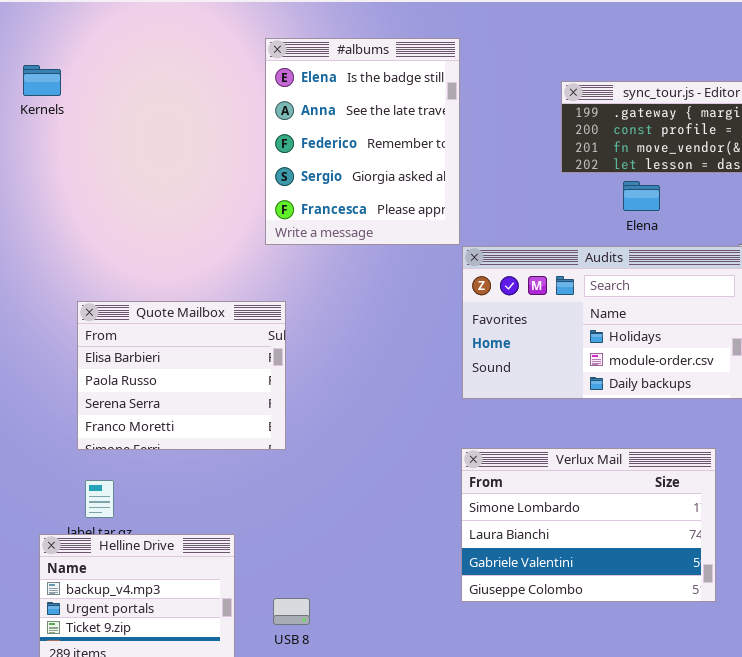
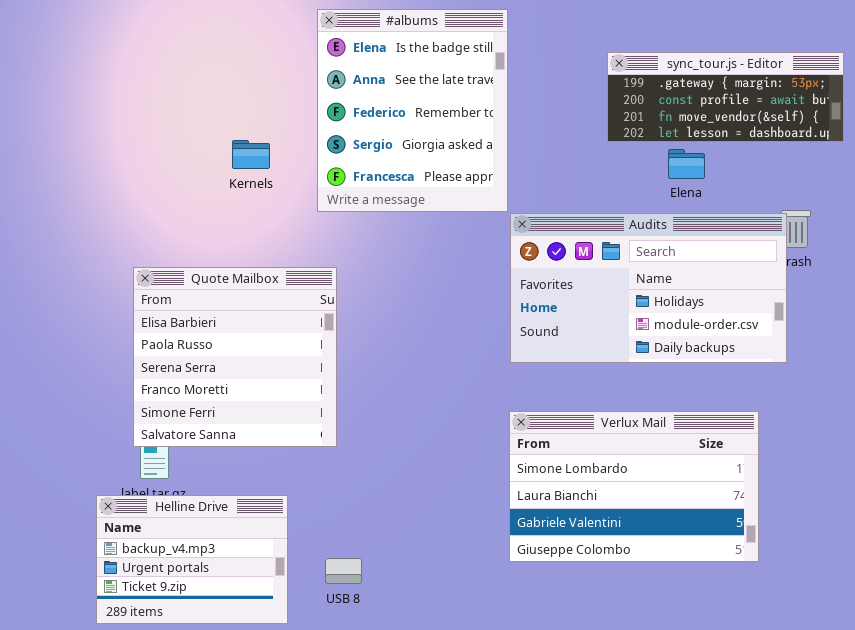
Kernels: [23,65,61,96] -> [232,140,270,169], moved
Quote Mailbox: [77,301,286,450] -> [133,267,337,447], resized

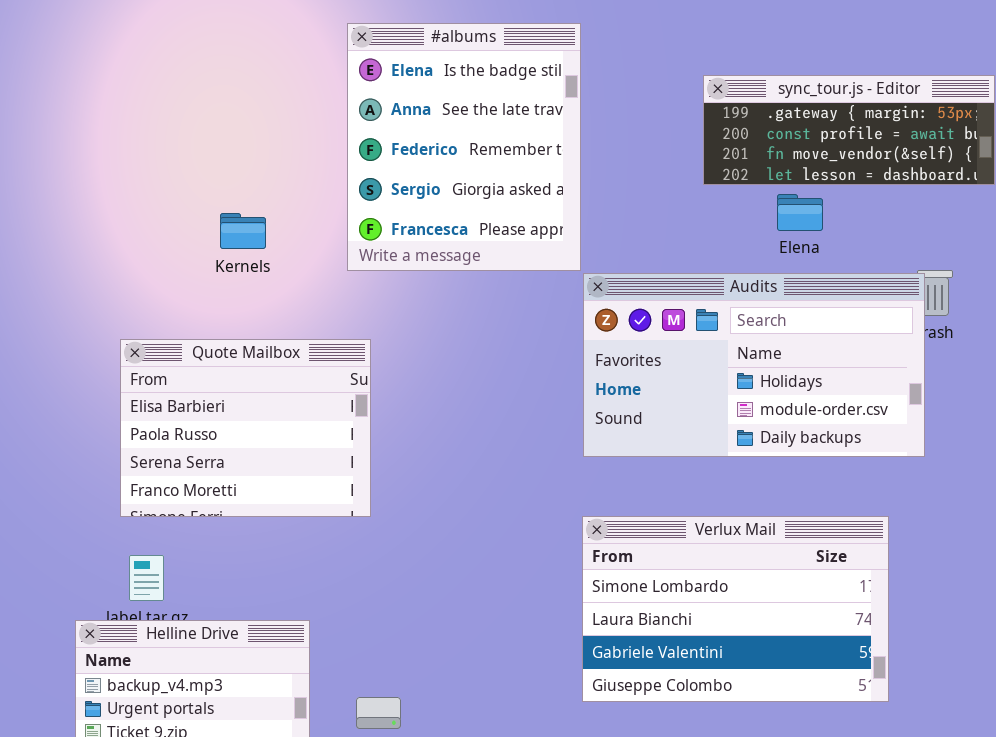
Kernels: [232,140,270,169] -> [220,213,266,249], moved
Quote Mailbox: [133,267,337,447] -> [120,339,371,517], resized

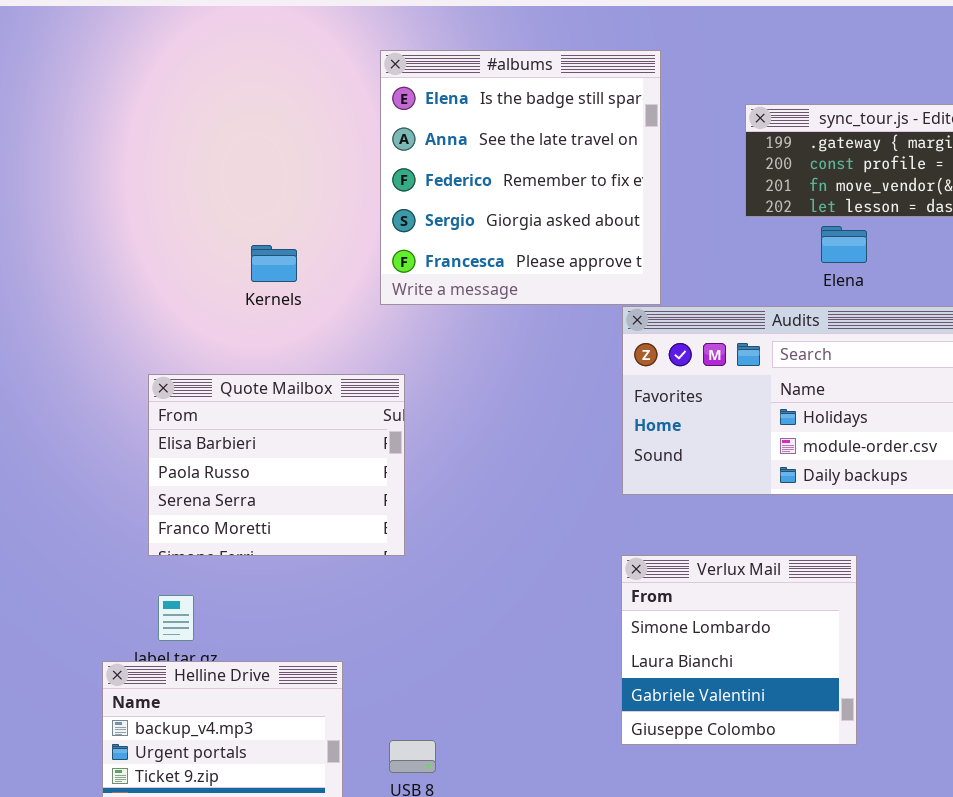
#albums: [347,23,581,271] -> [380,50,661,305], resized
Verlux Mail: [582,516,889,702] -> [621,555,857,745], resized

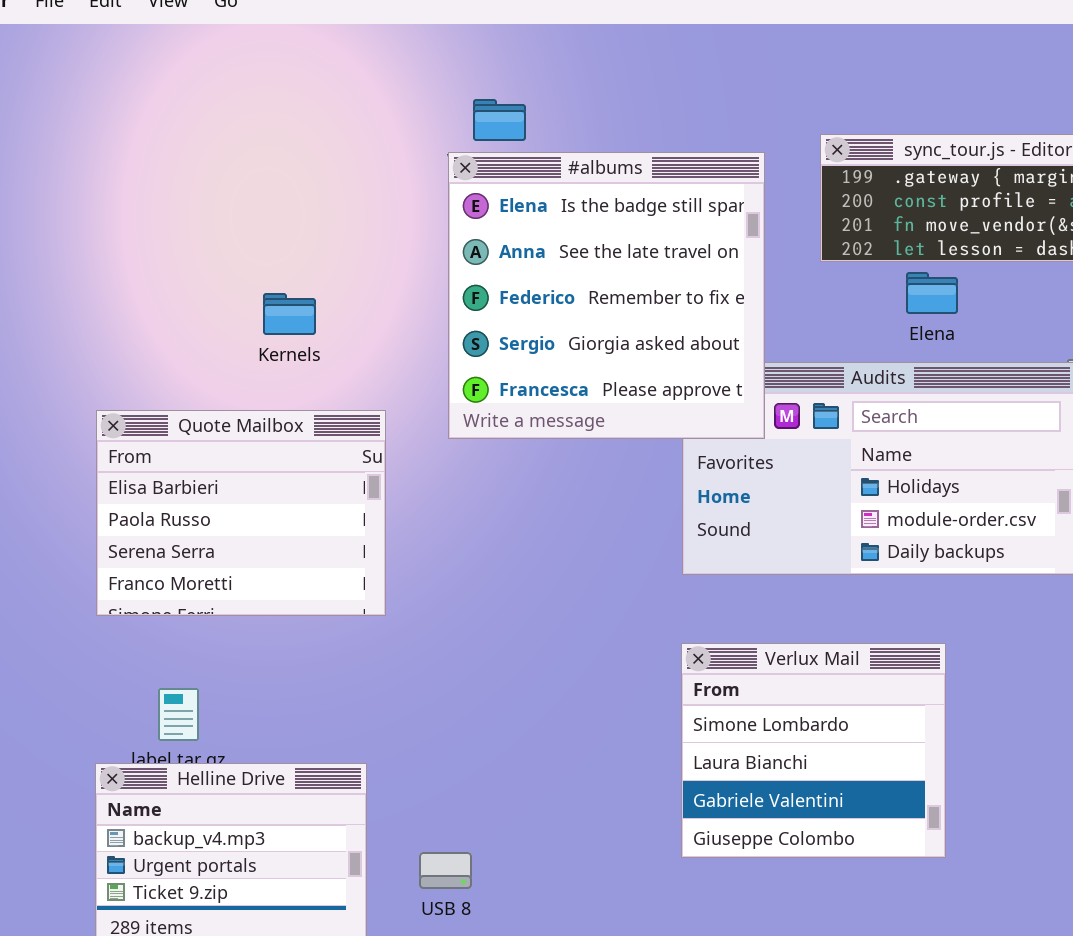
#albums: [380,50,661,305] -> [448,152,765,439], moved
Quote Mailbox: [148,374,405,556] -> [96,410,386,616], moved

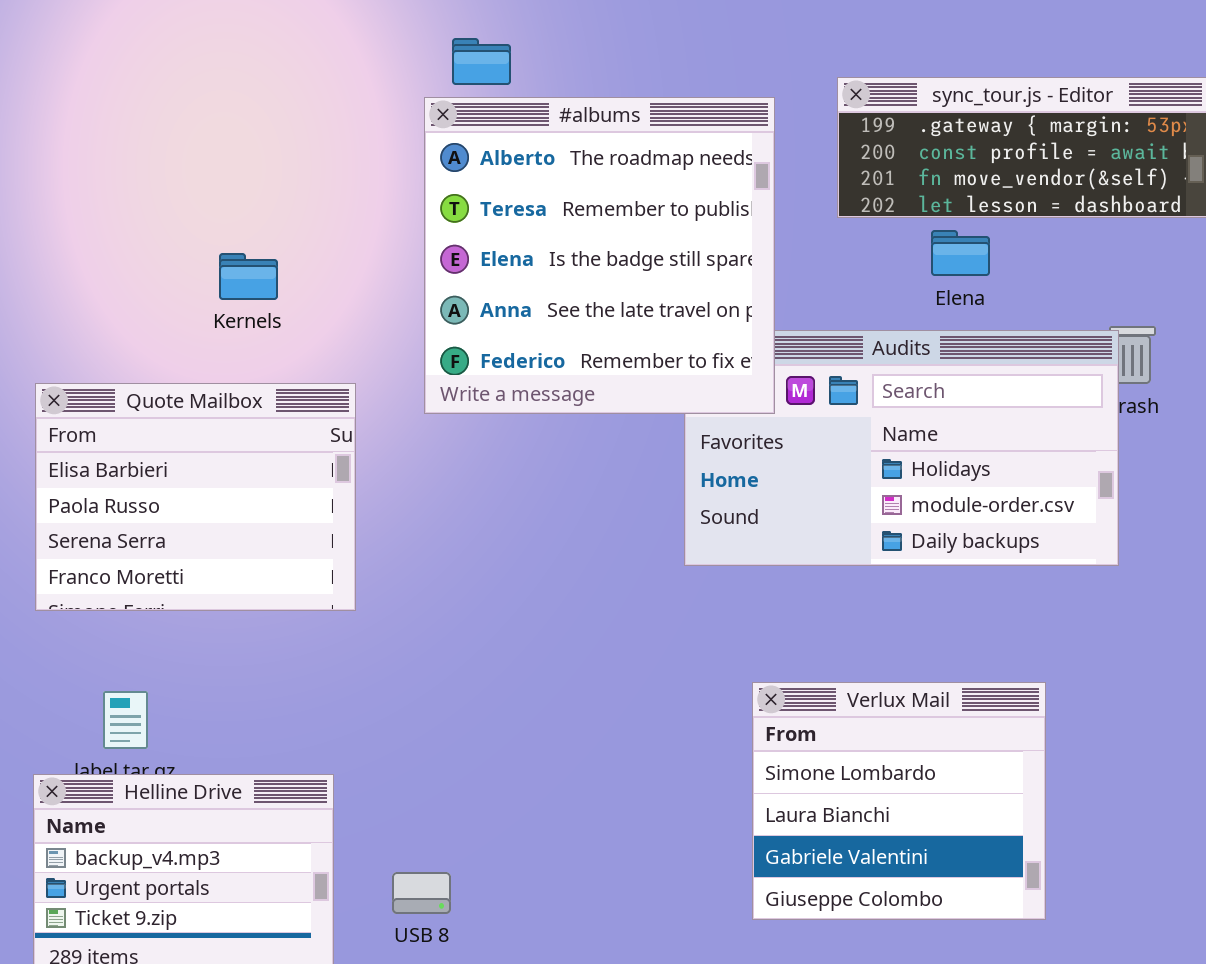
#albums: [448,152,765,439] -> [424,97,775,414], scrolled up 2 rows
Verlux Mail: [681,643,946,858] -> [752,682,1046,920], moved

